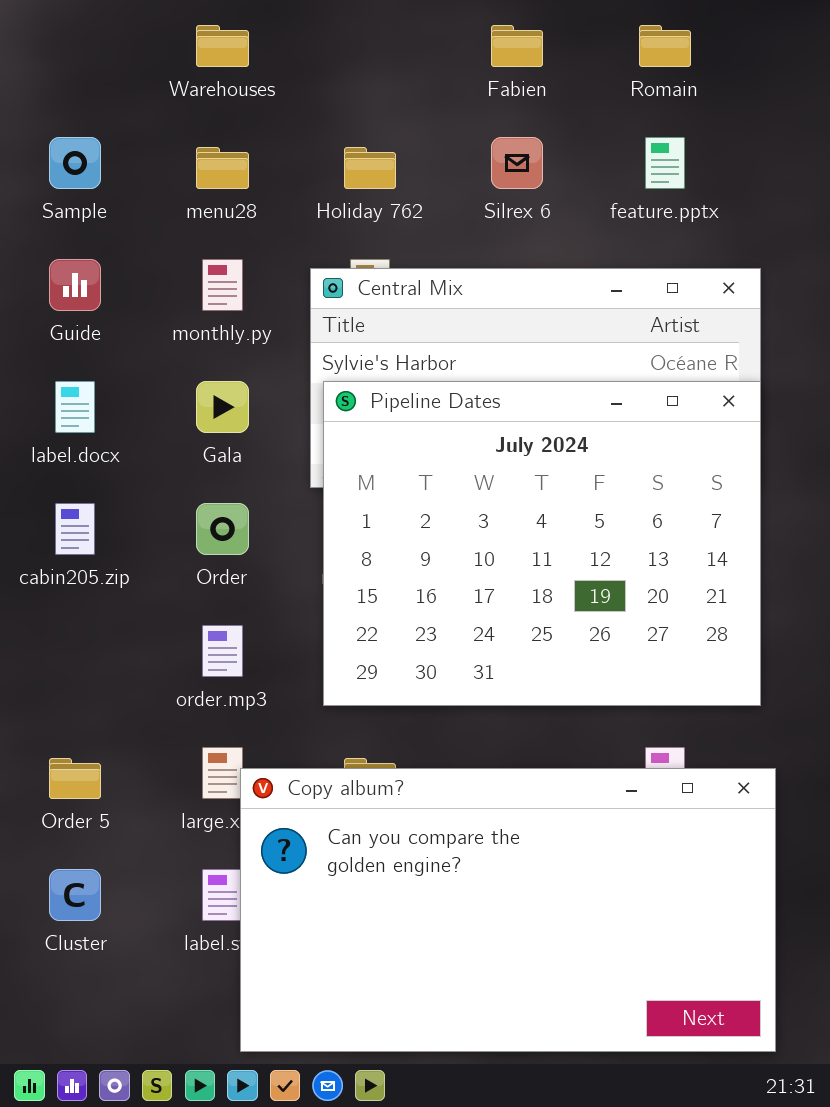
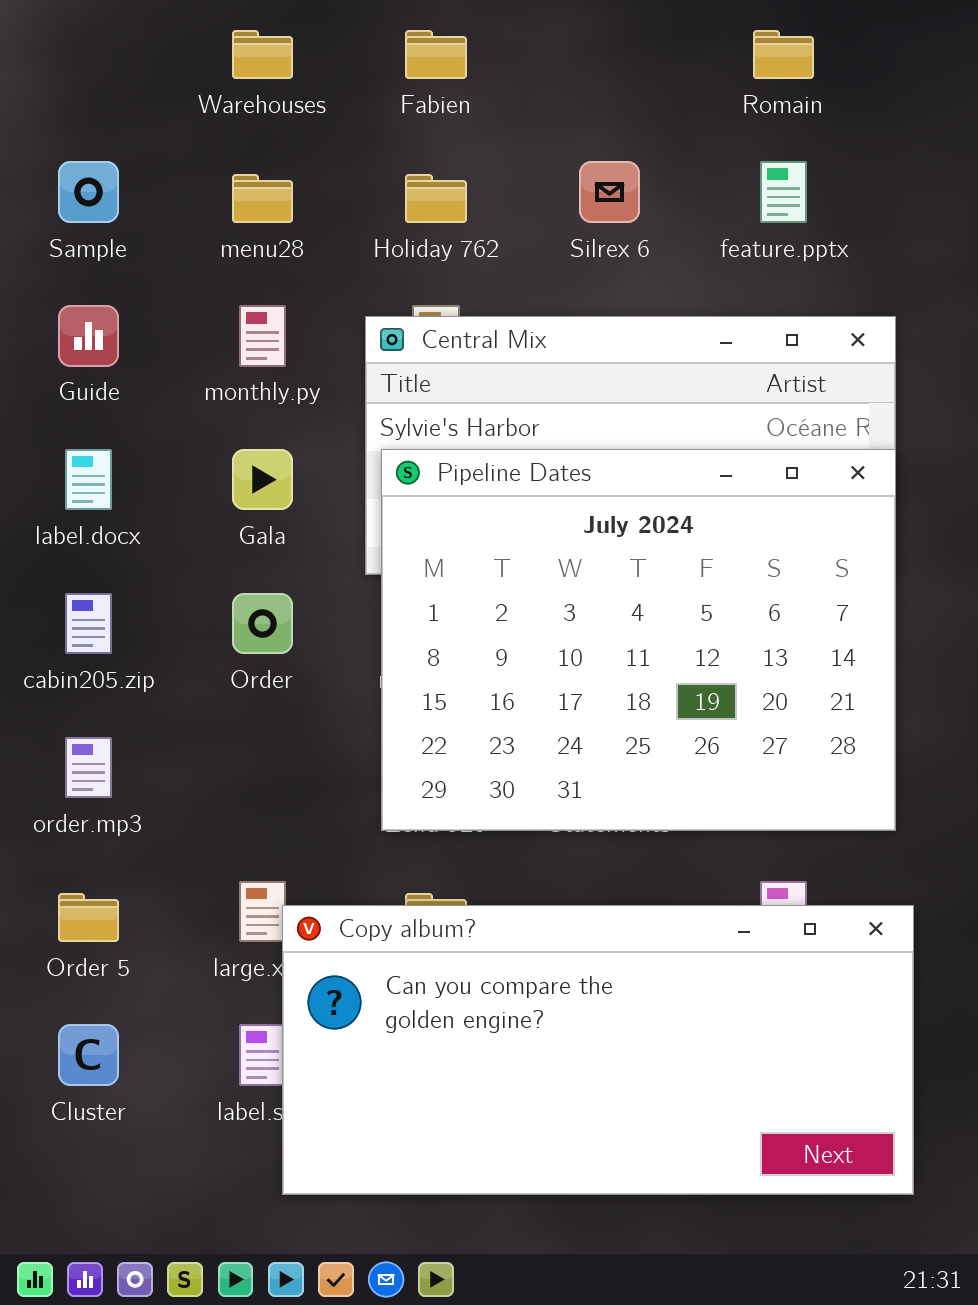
Fabien: [491,25,543,67] -> [405,30,467,79], moved
order.mp3: [202,625,243,677] -> [65,737,112,798], moved
Copy album?: [240,768,776,1052] -> [282,905,914,1195], resized

